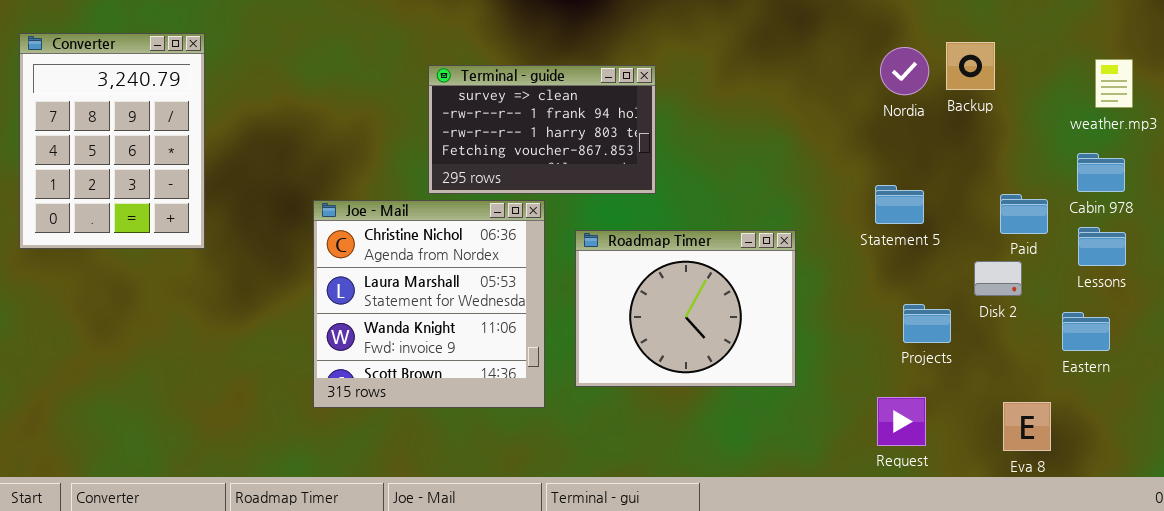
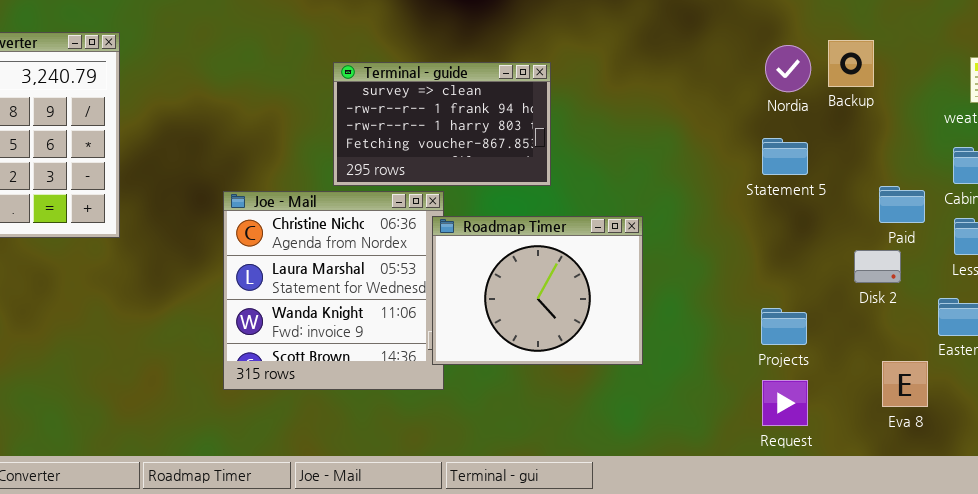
Statement 5: [875,185,924,224] -> [762,138,808,175], moved
Roadmap Timer: [575,230,796,387] -> [432,216,643,365], moved
Projects: [903,304,951,343] -> [761,308,807,345], moved
Eva 8: [1003,402,1051,451] -> [882,361,928,407], moved

